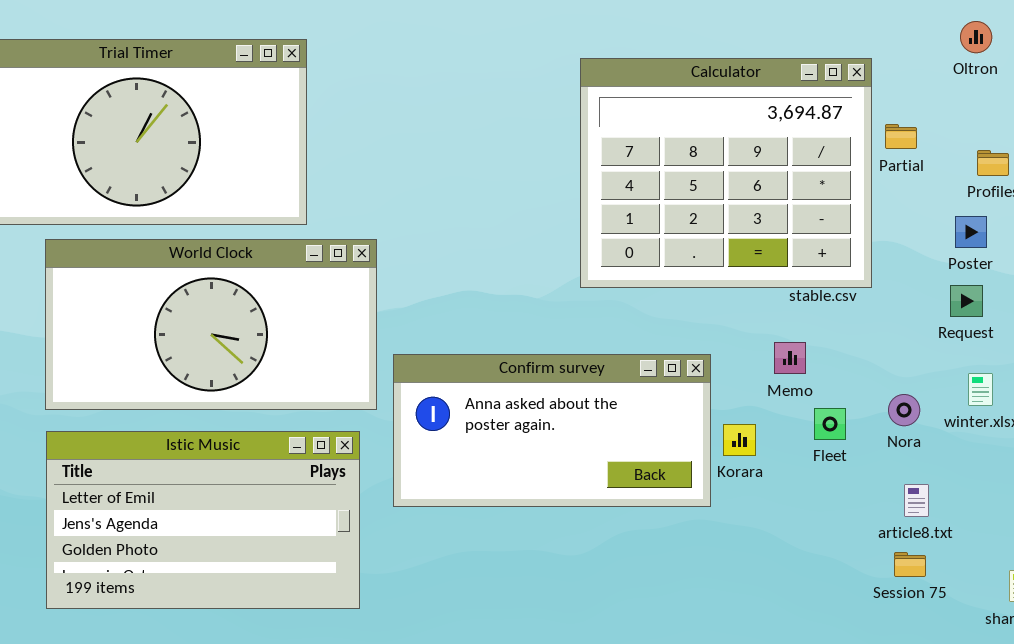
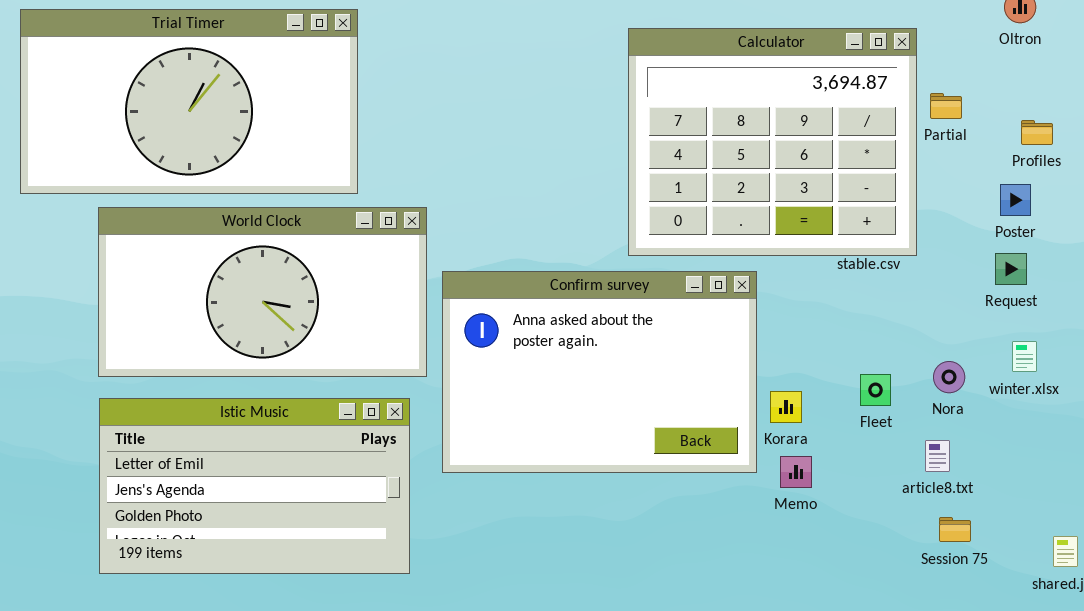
Memo: [774,342,806,374] -> [780,456,812,488], moved
Confirm survey: [393,354,711,507] -> [442,271,757,473], resized
article8.txt: [904,484,929,517] -> [925,440,950,472], moved

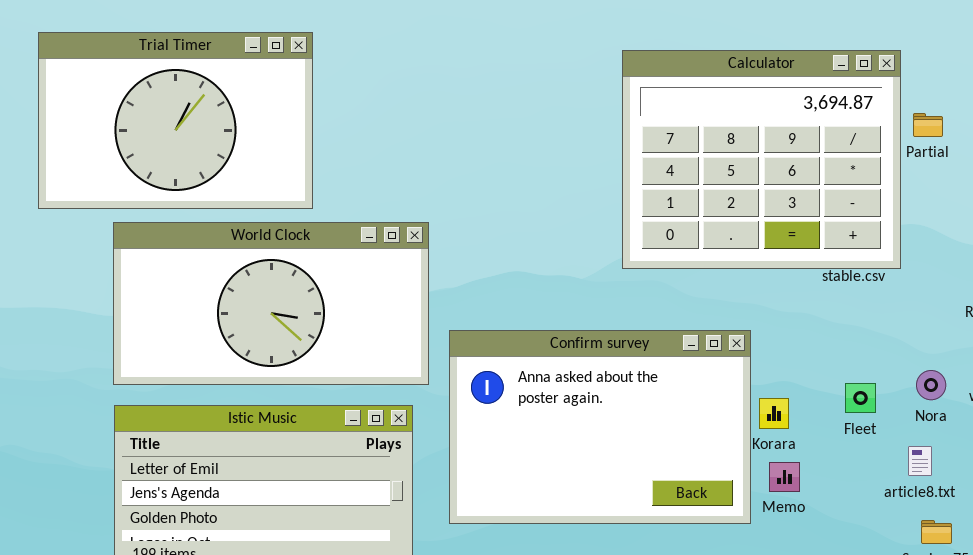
Trial Timer: [20,9,358,194] -> [38,32,313,209], resized
Confirm survey: [442,271,757,473] -> [449,330,751,524], moved

